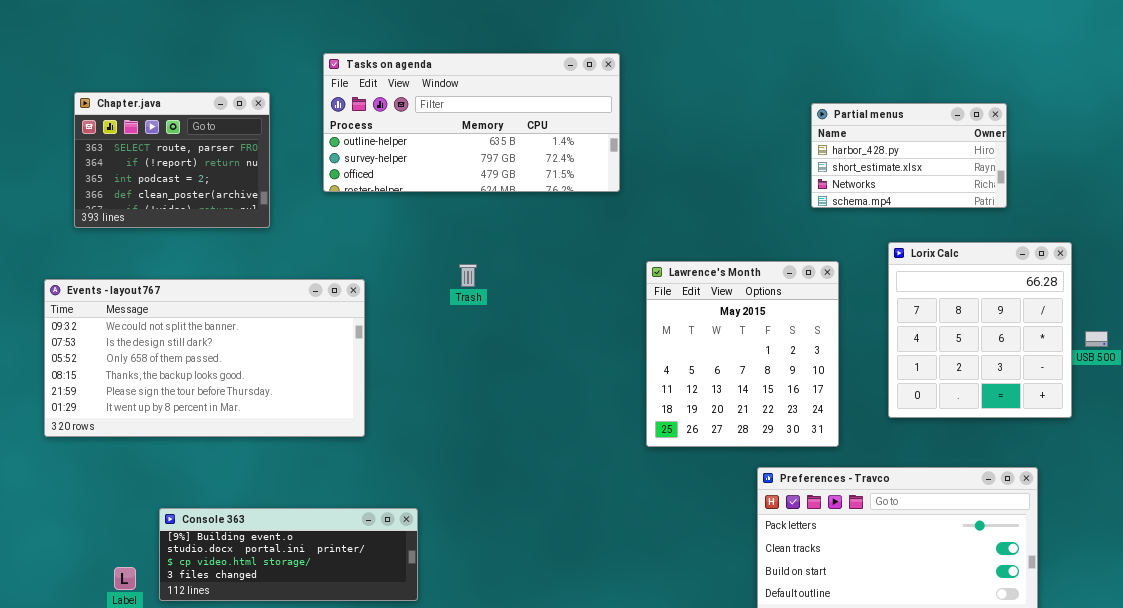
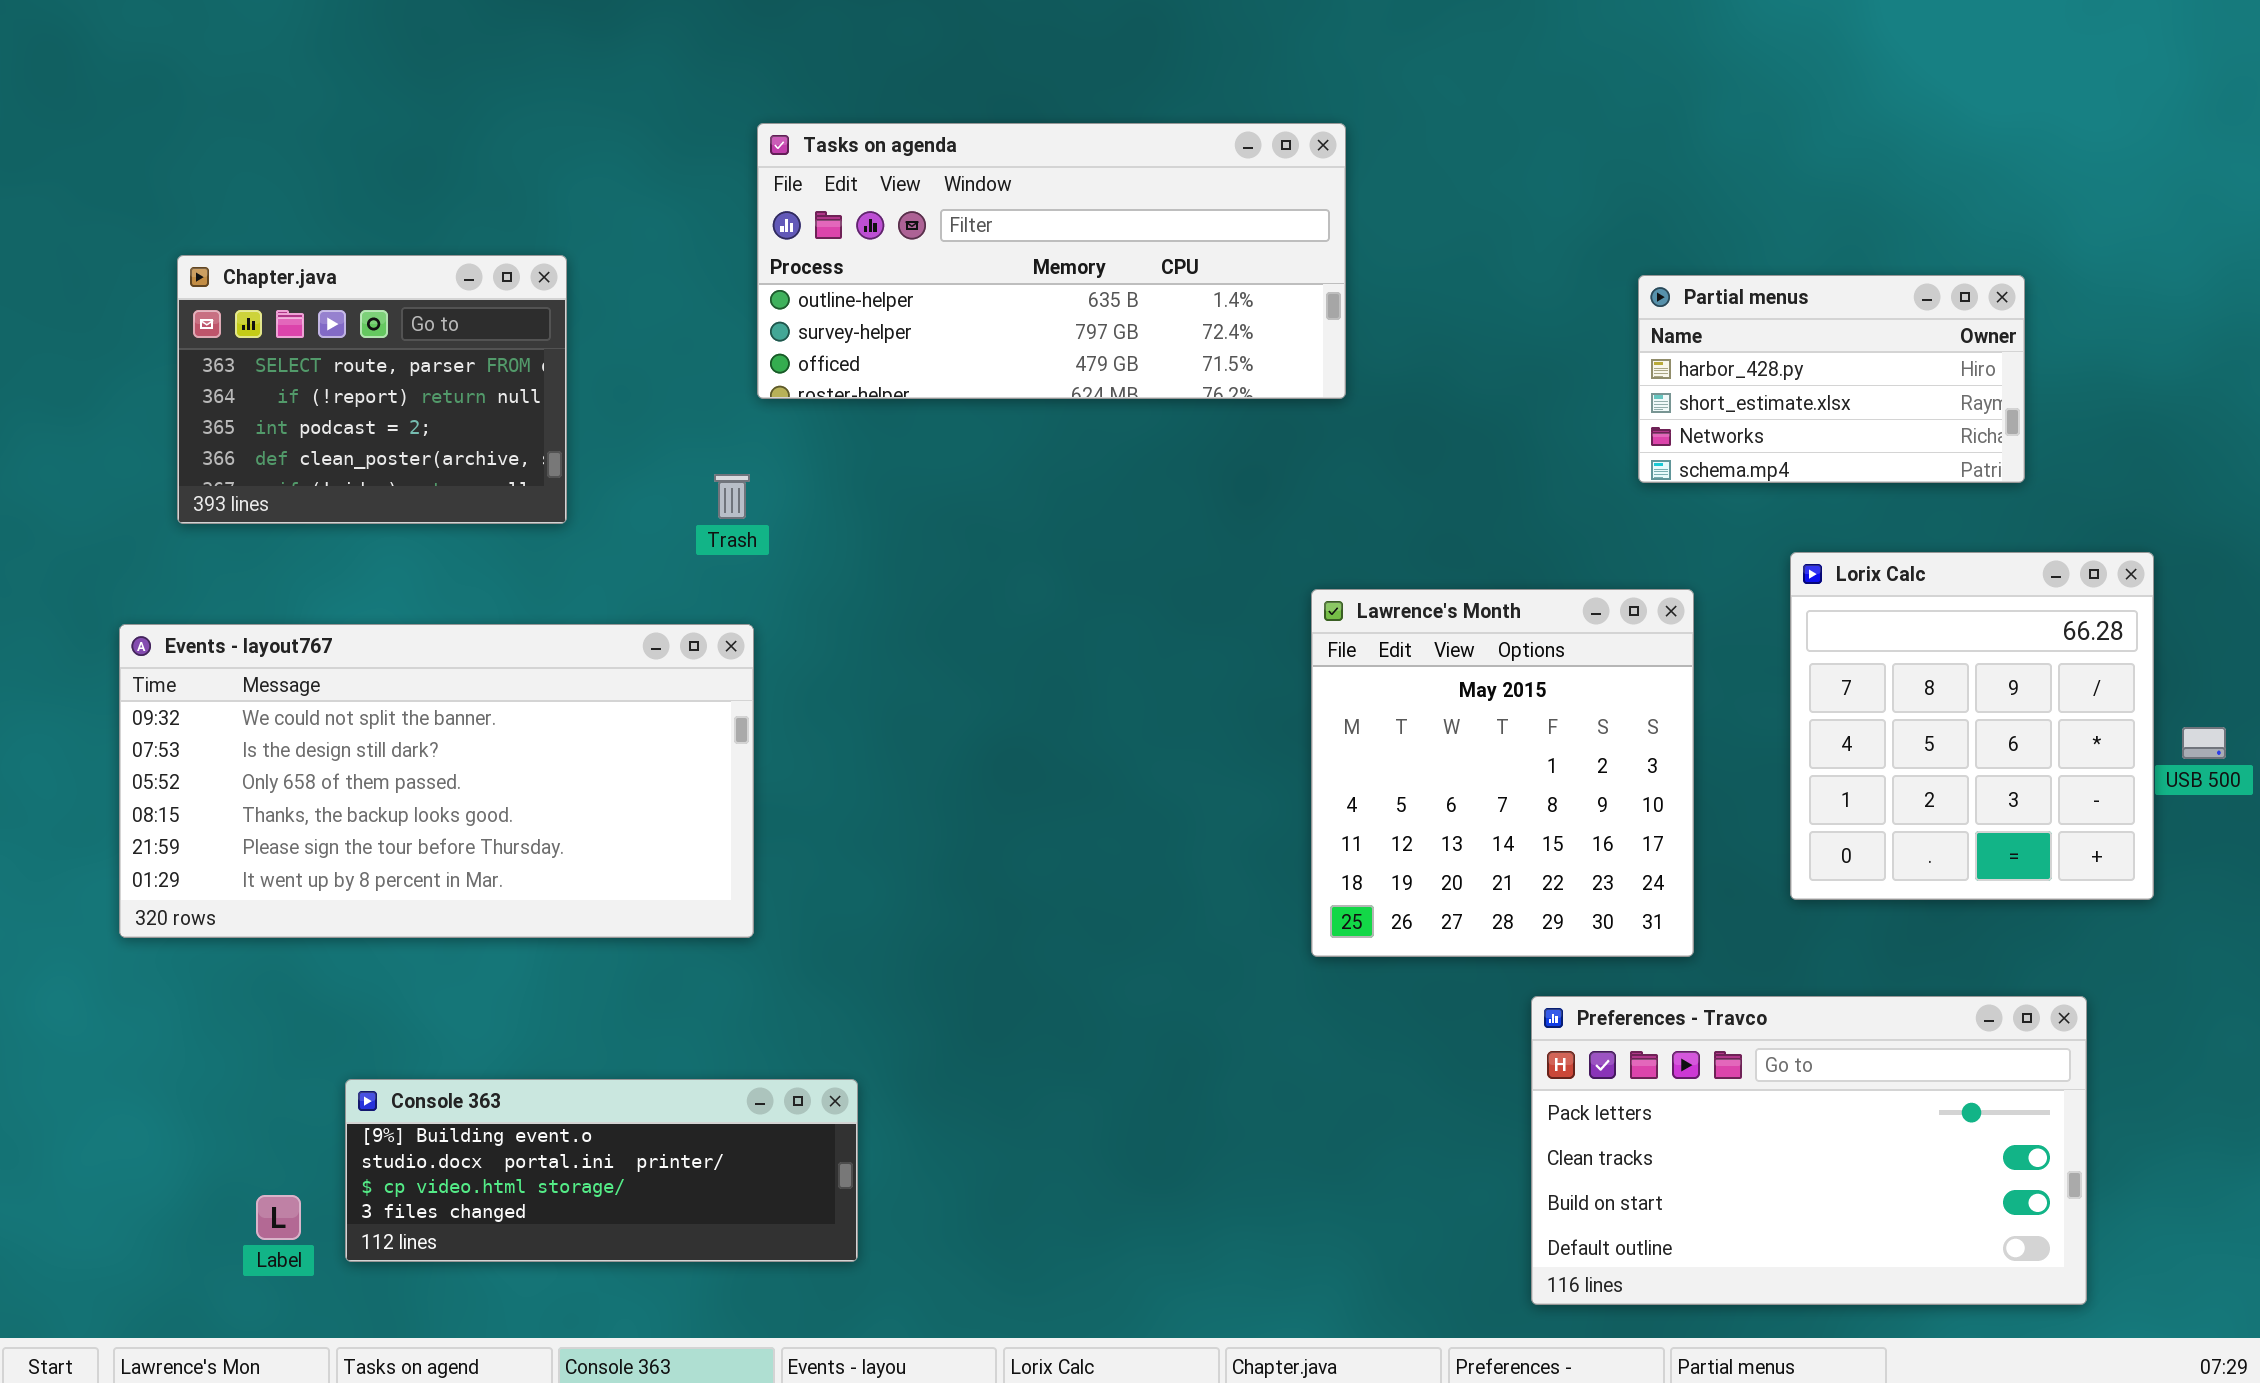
Tasks on agenda: [323,53,620,192] -> [757,123,1346,399], moved
Trash: [459,264,477,287] -> [714,474,750,519], moved

